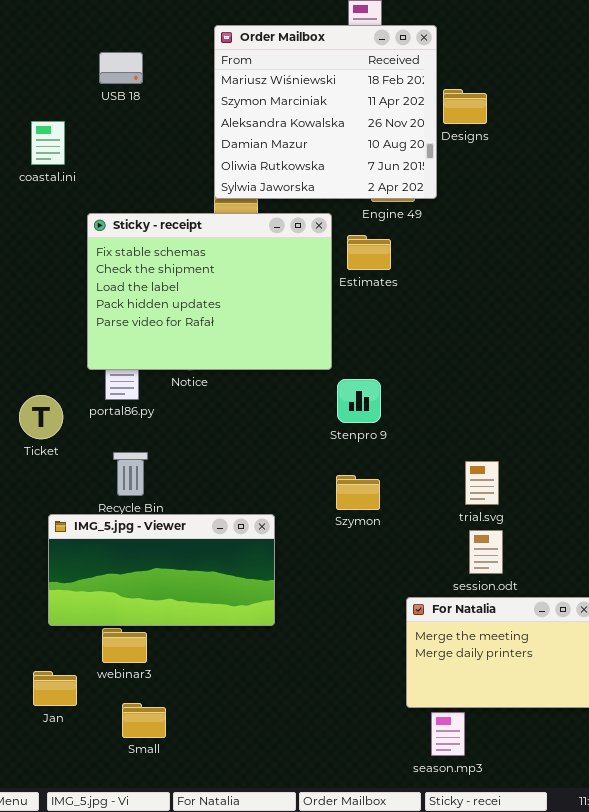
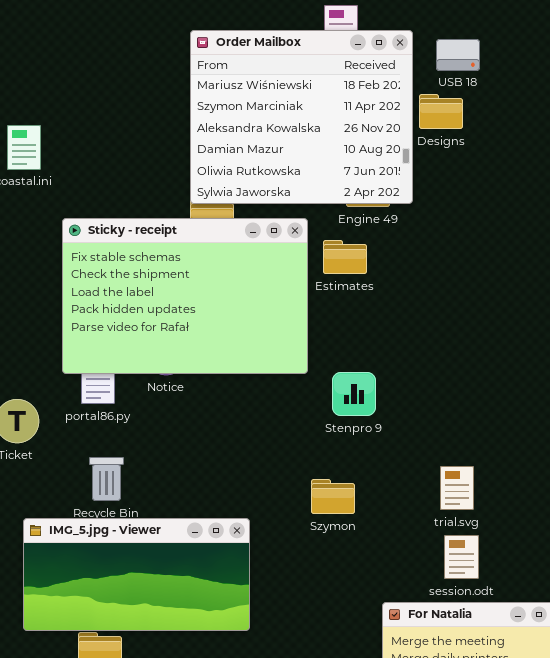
USB 18: [99,52,143,84] -> [436,39,480,71], moved
Stenpro 9: [337,379,381,423] -> [332,372,376,416], moved

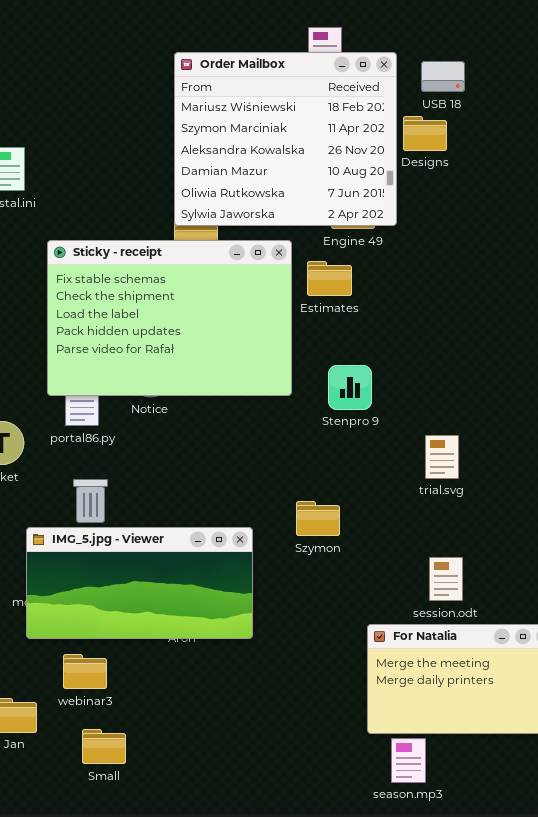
Stenpro 9: [332,372,376,416] -> [328,365,372,410], moved
trial.svg: [440,466,474,510] -> [425,435,459,479], moved
IMG_5.jpg - Viewer: [23,518,250,631] -> [26,527,253,639], moved

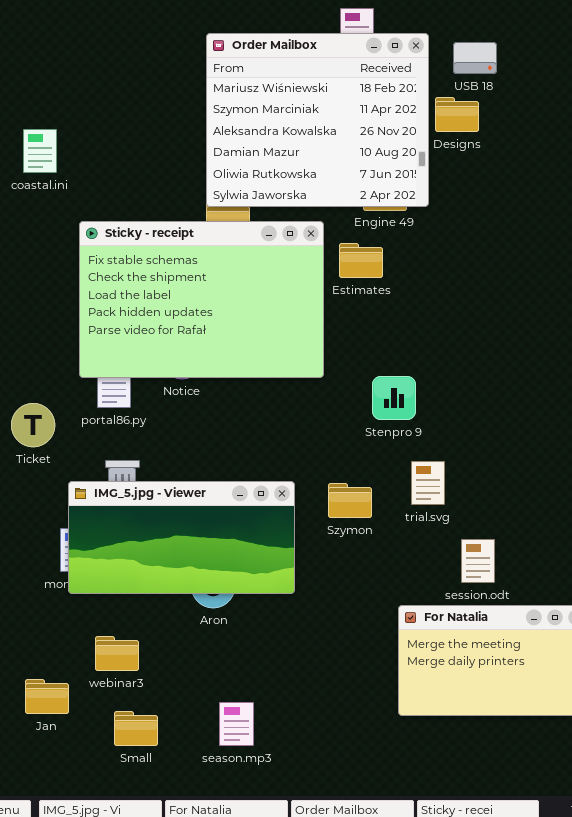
Stenpro 9: [328,365,372,410] -> [372,376,416,420], moved
trial.svg: [425,435,459,479] -> [411,461,445,505], moved
IMG_5.jpg - Viewer: [26,527,253,639] -> [68,481,295,594], moved
season.mp3: [391,738,426,783] -> [219,702,254,746], moved

